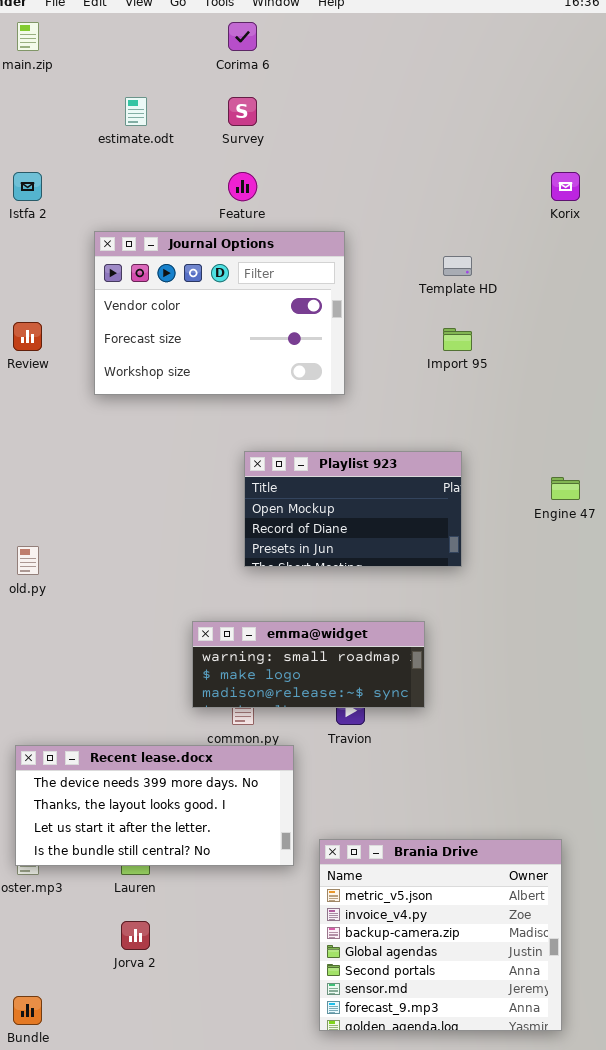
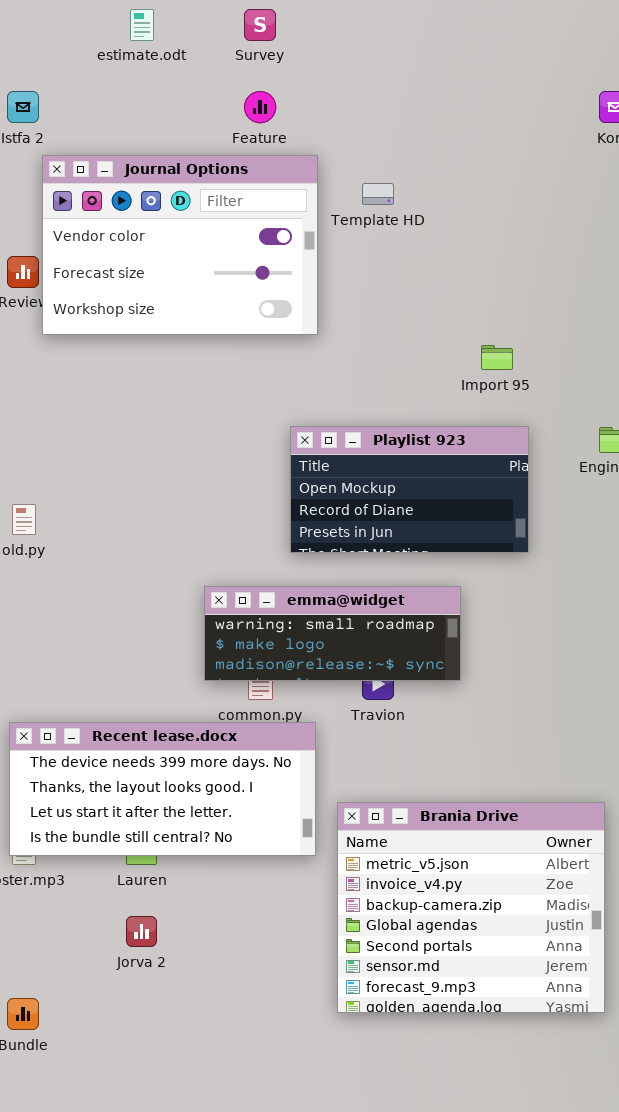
Journal Options: [94,231,345,395] -> [42,155,318,335], moved
Template HD: [443,256,472,276] -> [362,183,394,205], moved
Import 95: [443,328,472,351] -> [481,345,513,370], moved
Playlist 923: [244,451,462,567] -> [290,426,529,553], moved
Brania Drive: [319,839,562,1031] -> [337,802,605,1013], moved

